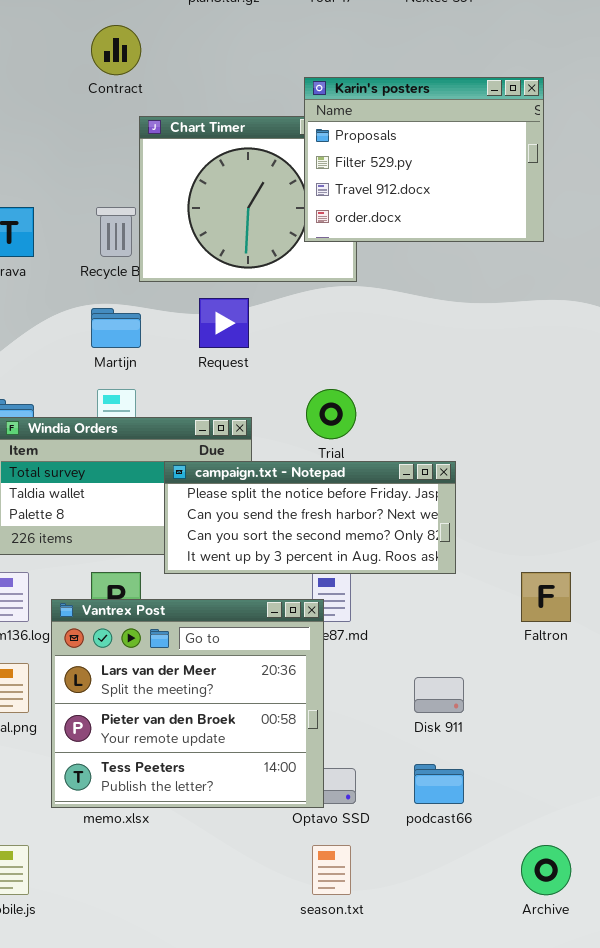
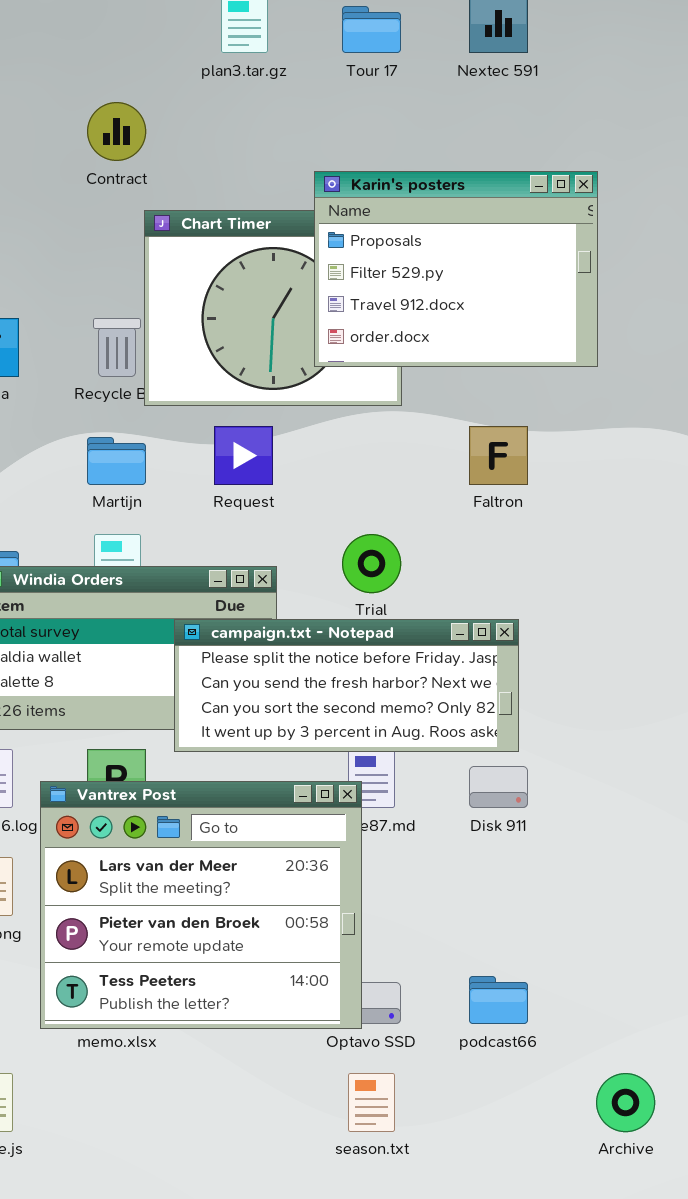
Karin's posters: [304,77,544,242] -> [314,171,598,367], moved
Faltron: [521,572,571,622] -> [469,426,528,485], moved
Disk 911: [414,677,464,713] -> [469,766,528,808], moved

